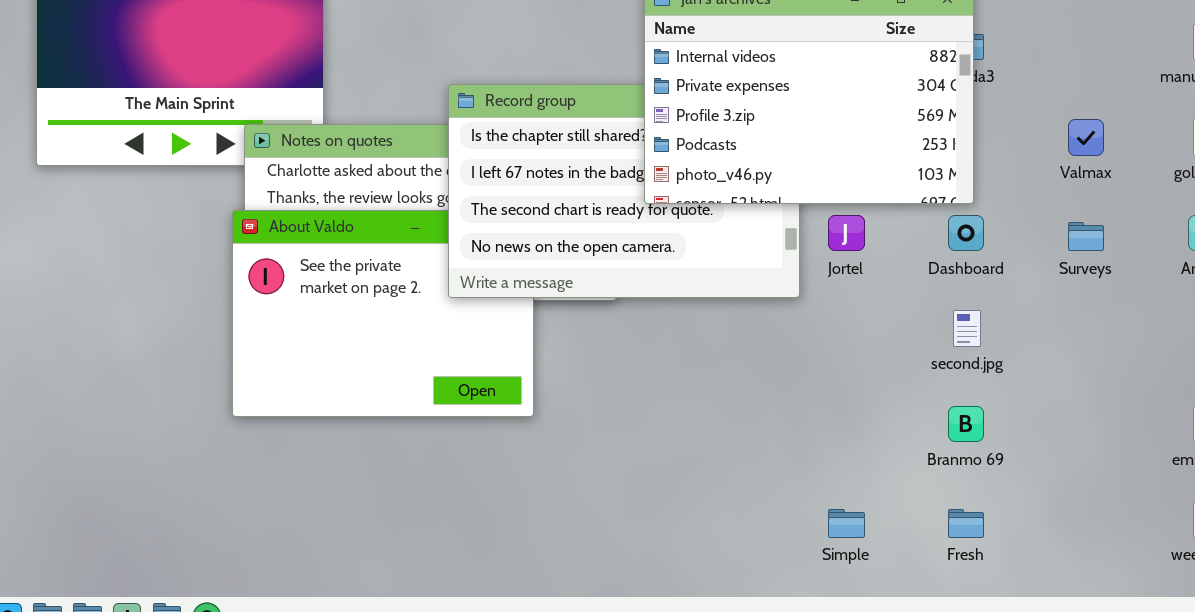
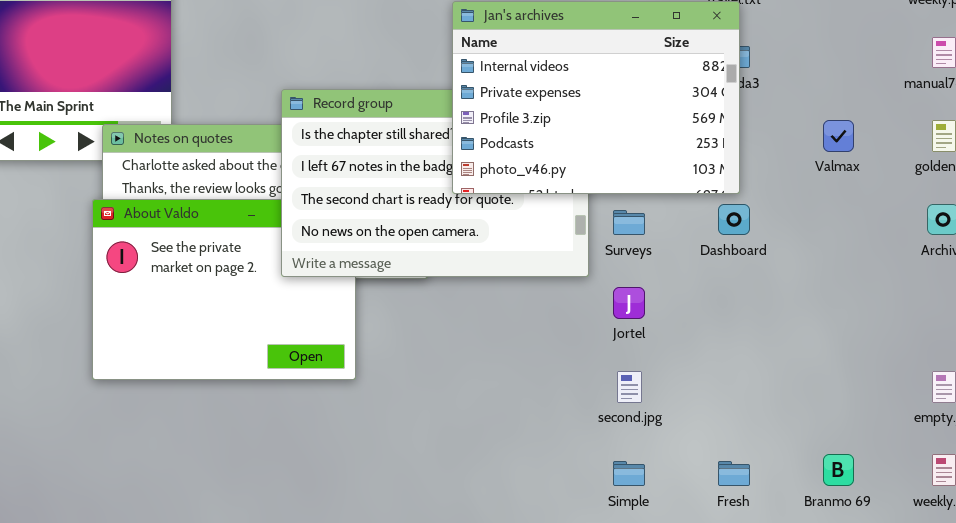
Jortel: [828,215,865,251] -> [613,287,645,319], moved
Surveys: [1068,222,1104,251] -> [613,210,645,235], moved
second.jpg: [953,310,981,347] -> [617,371,642,403], moved
Branmo 69: [948,406,984,442] -> [823,454,854,486], moved

